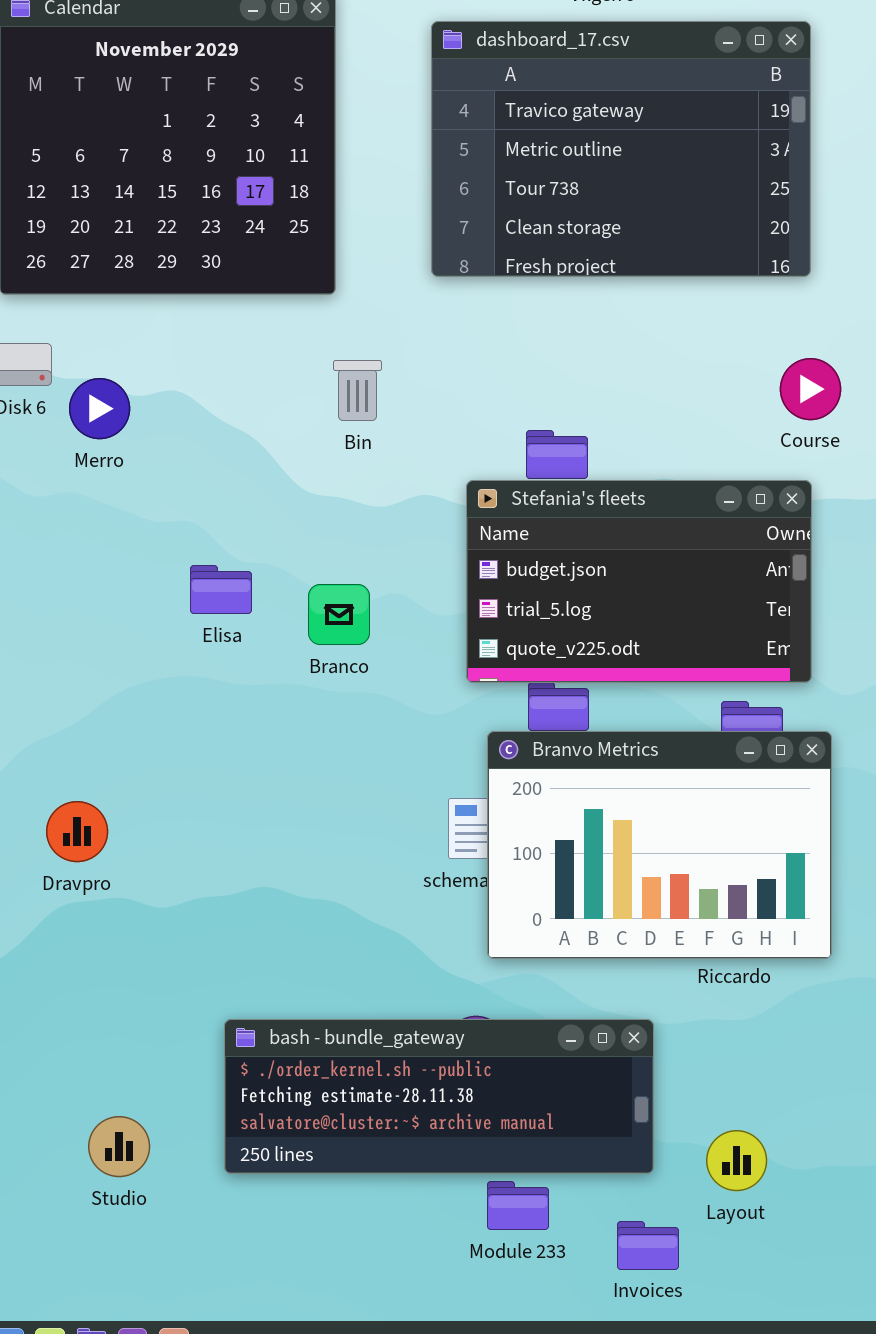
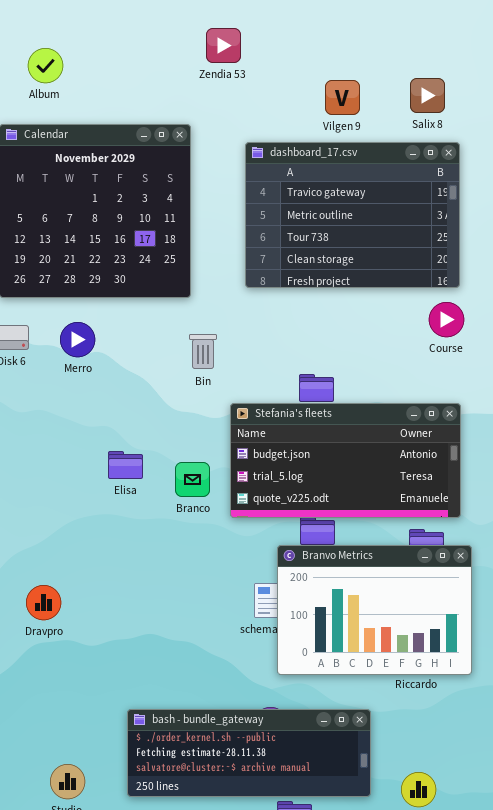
Course: [780,358,841,420] -> [429,302,464,337], moved
Merro: [69,378,130,439] -> [60,322,95,357], moved
Stefania's fleets: [466,480,812,683] -> [230,403,461,518], resized

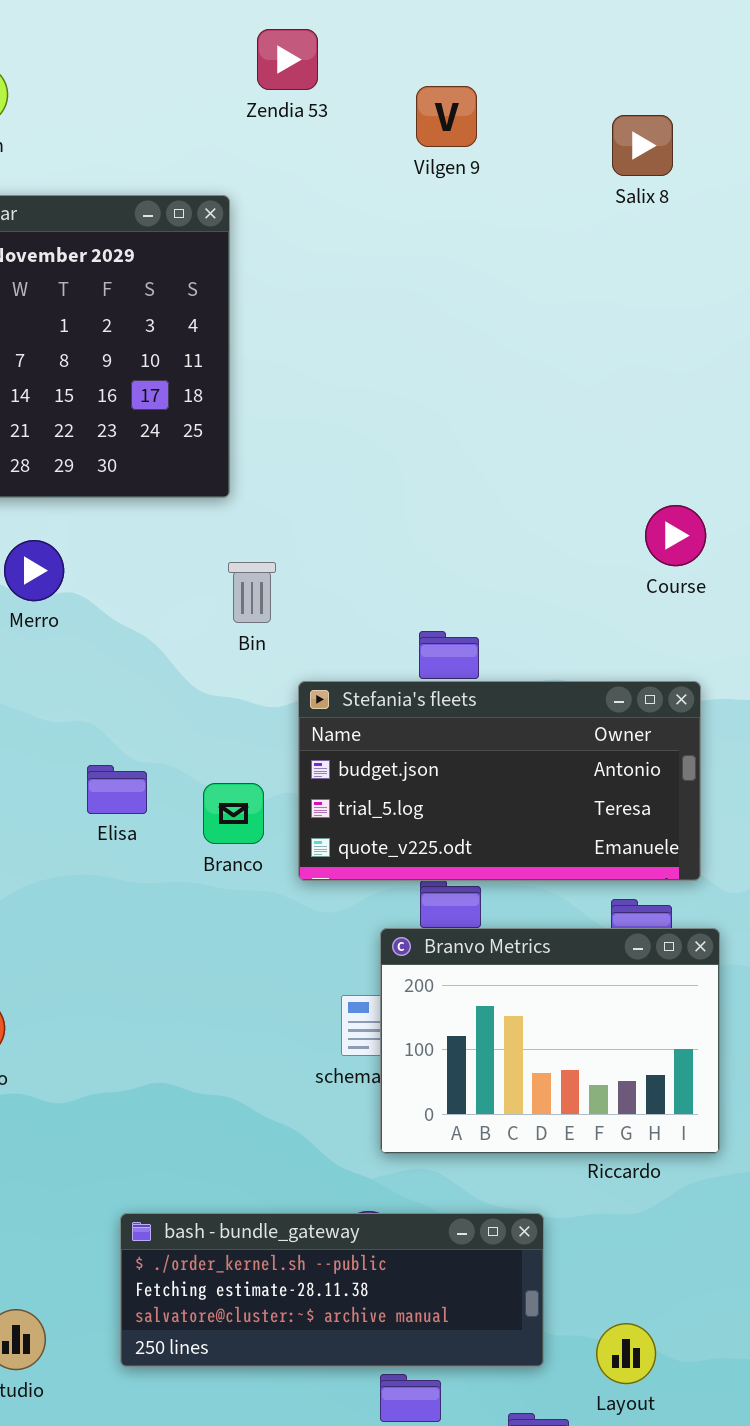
Vilgen 9: [325,80,360,115] -> [416,86,477,147], moved
dashboard_17.csv: [245,142,460,288] -> none, closed

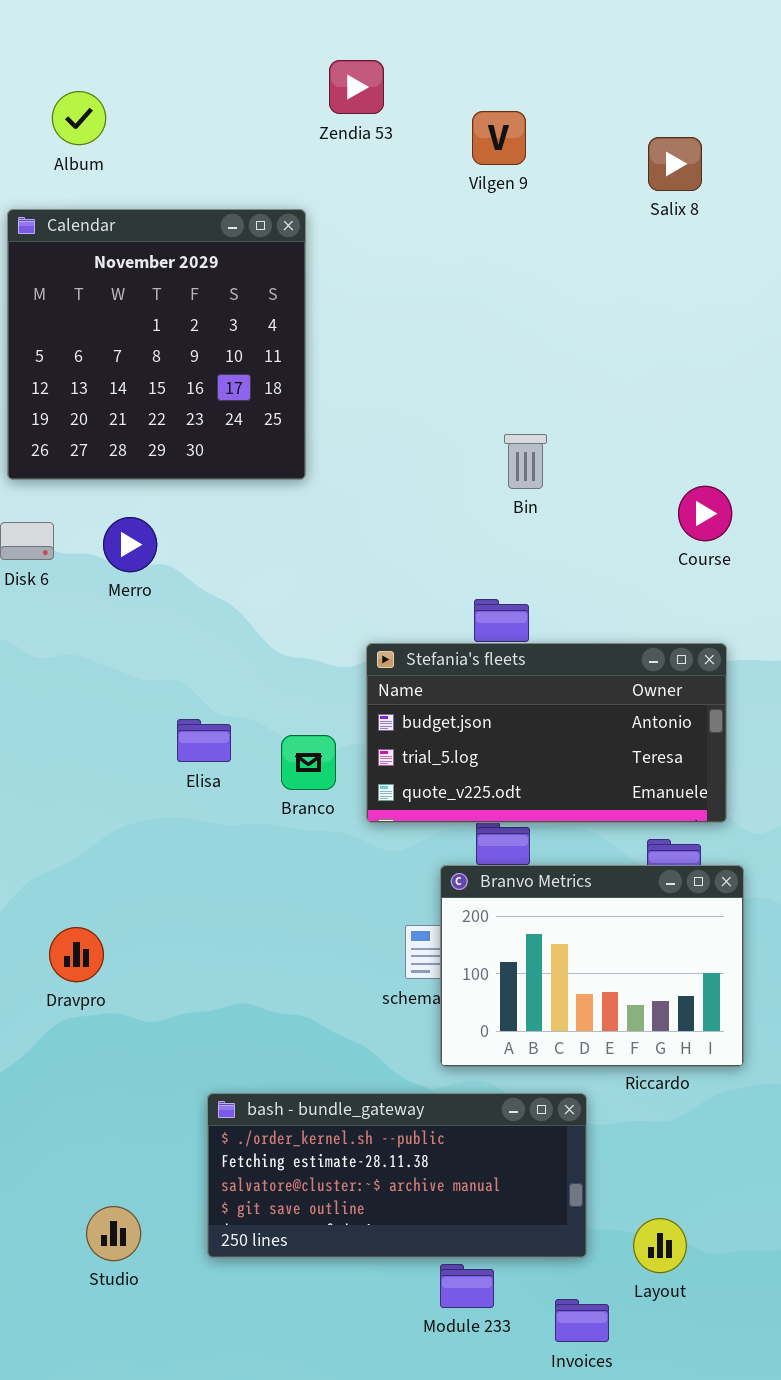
Bin: [228,562,276,623] -> [504,434,547,489], moved
bash - bundle_gateway: [120,1213,544,1367] -> [207,1093,587,1258], resized

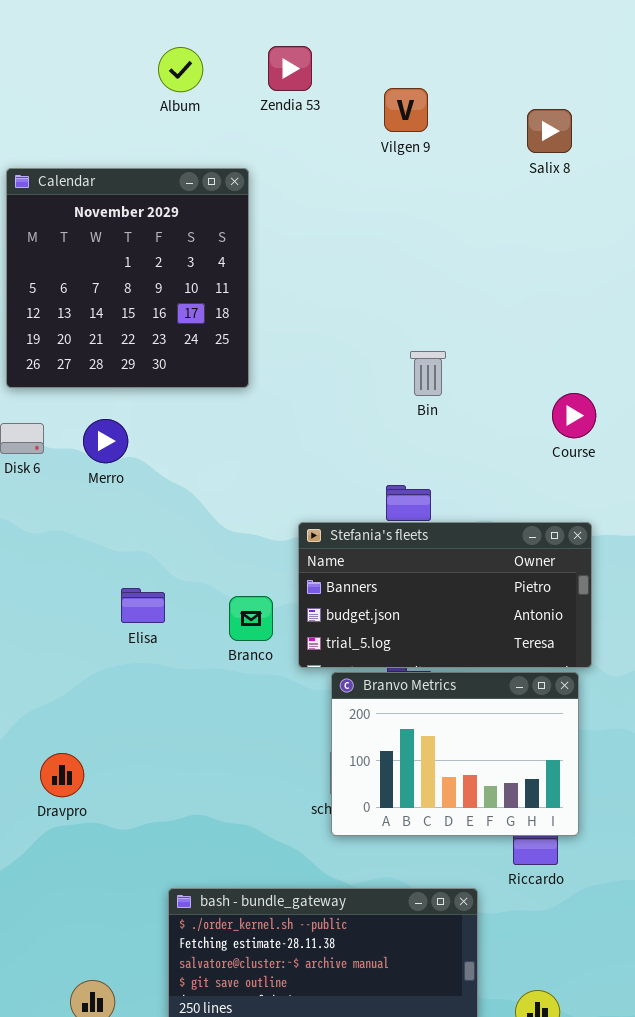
Album: [52,91,106,145] -> [158,47,203,92], moved
Stefania's fleets: [366,643,727,823] -> [298,522,592,668], scrolled up 1 row
Elisa: [177,719,231,762] -> [121,588,165,623], moved
Branvo Metrics: [440,865,744,1067] -> [331,672,579,836], moved

